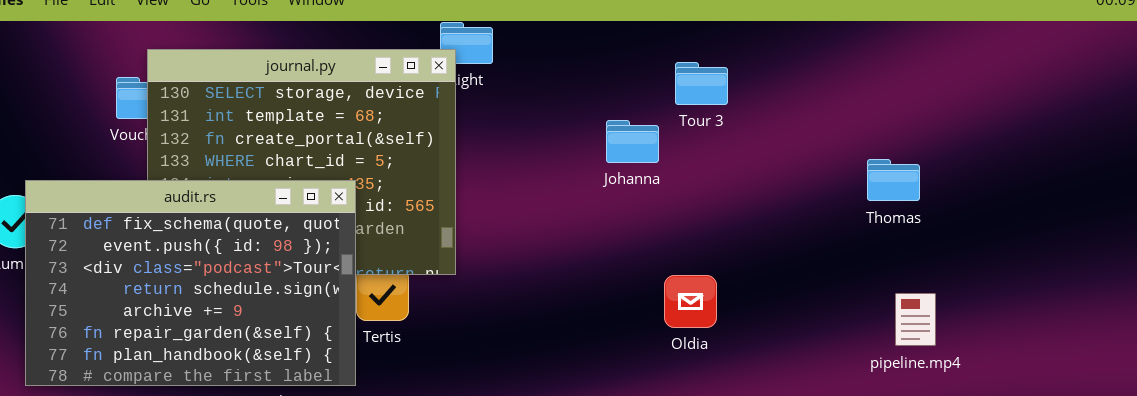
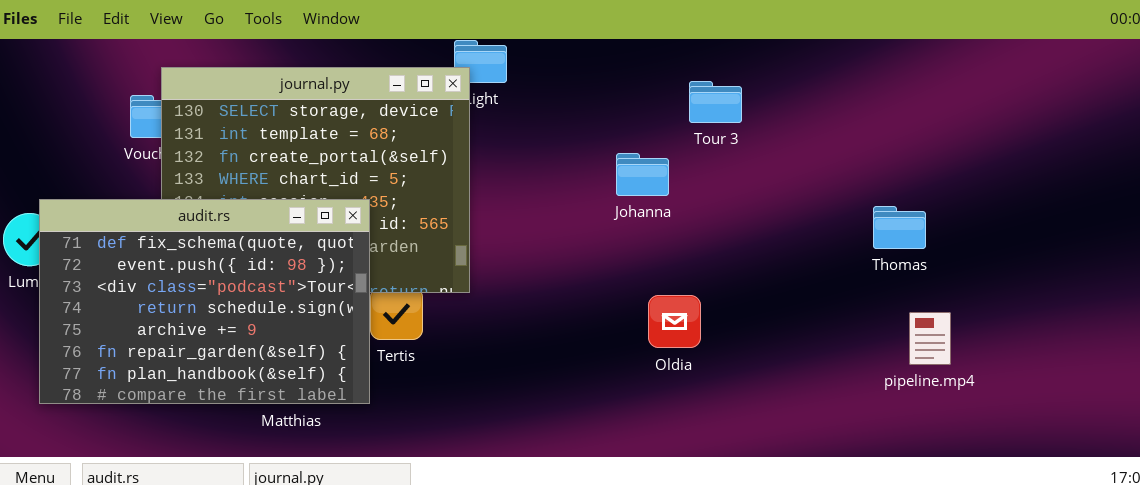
Johanna: [606,120,659,163] -> [616,153,669,196], moved
Thomas: [867,159,920,201] -> [873,206,926,249], moved
Oldia: [664,275,717,328] -> [648,295,701,348], moved

